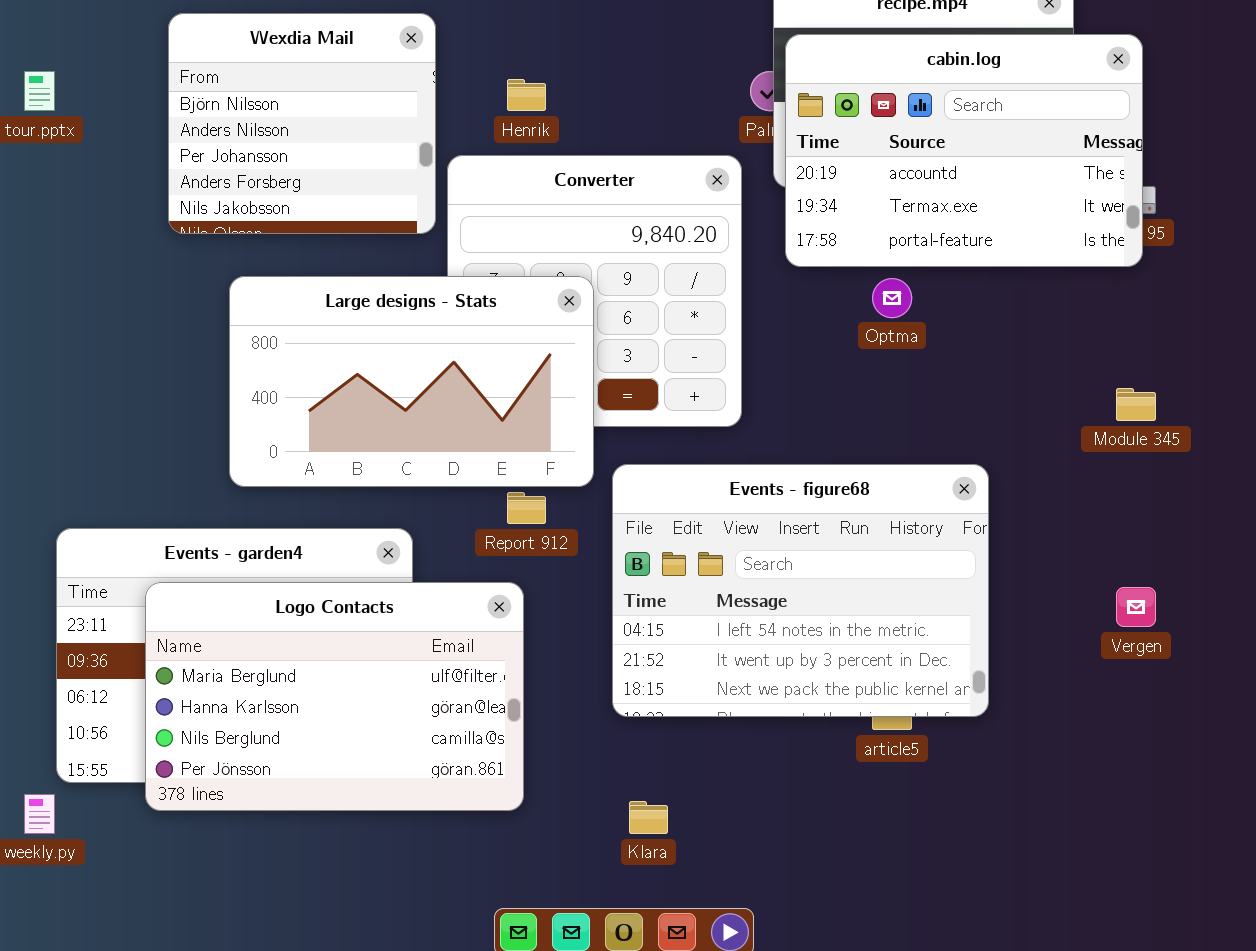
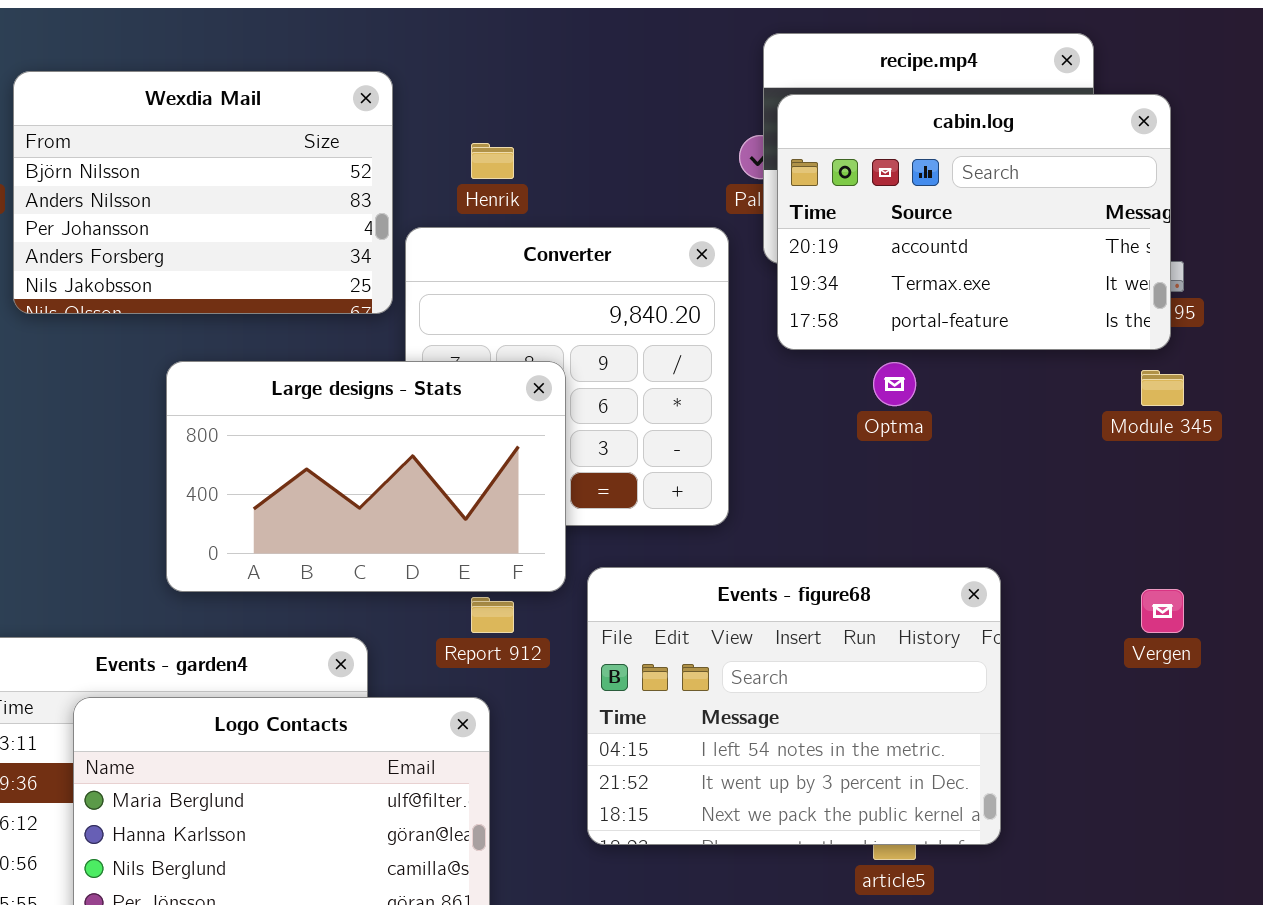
Wexdia Mail: [168,13,436,234] -> [13,71,393,314], resized
Module 345: [1116,388,1156,421] -> [1141,370,1184,406], moved
Vergen: [1116,587,1156,627] -> [1141,589,1184,633], moved

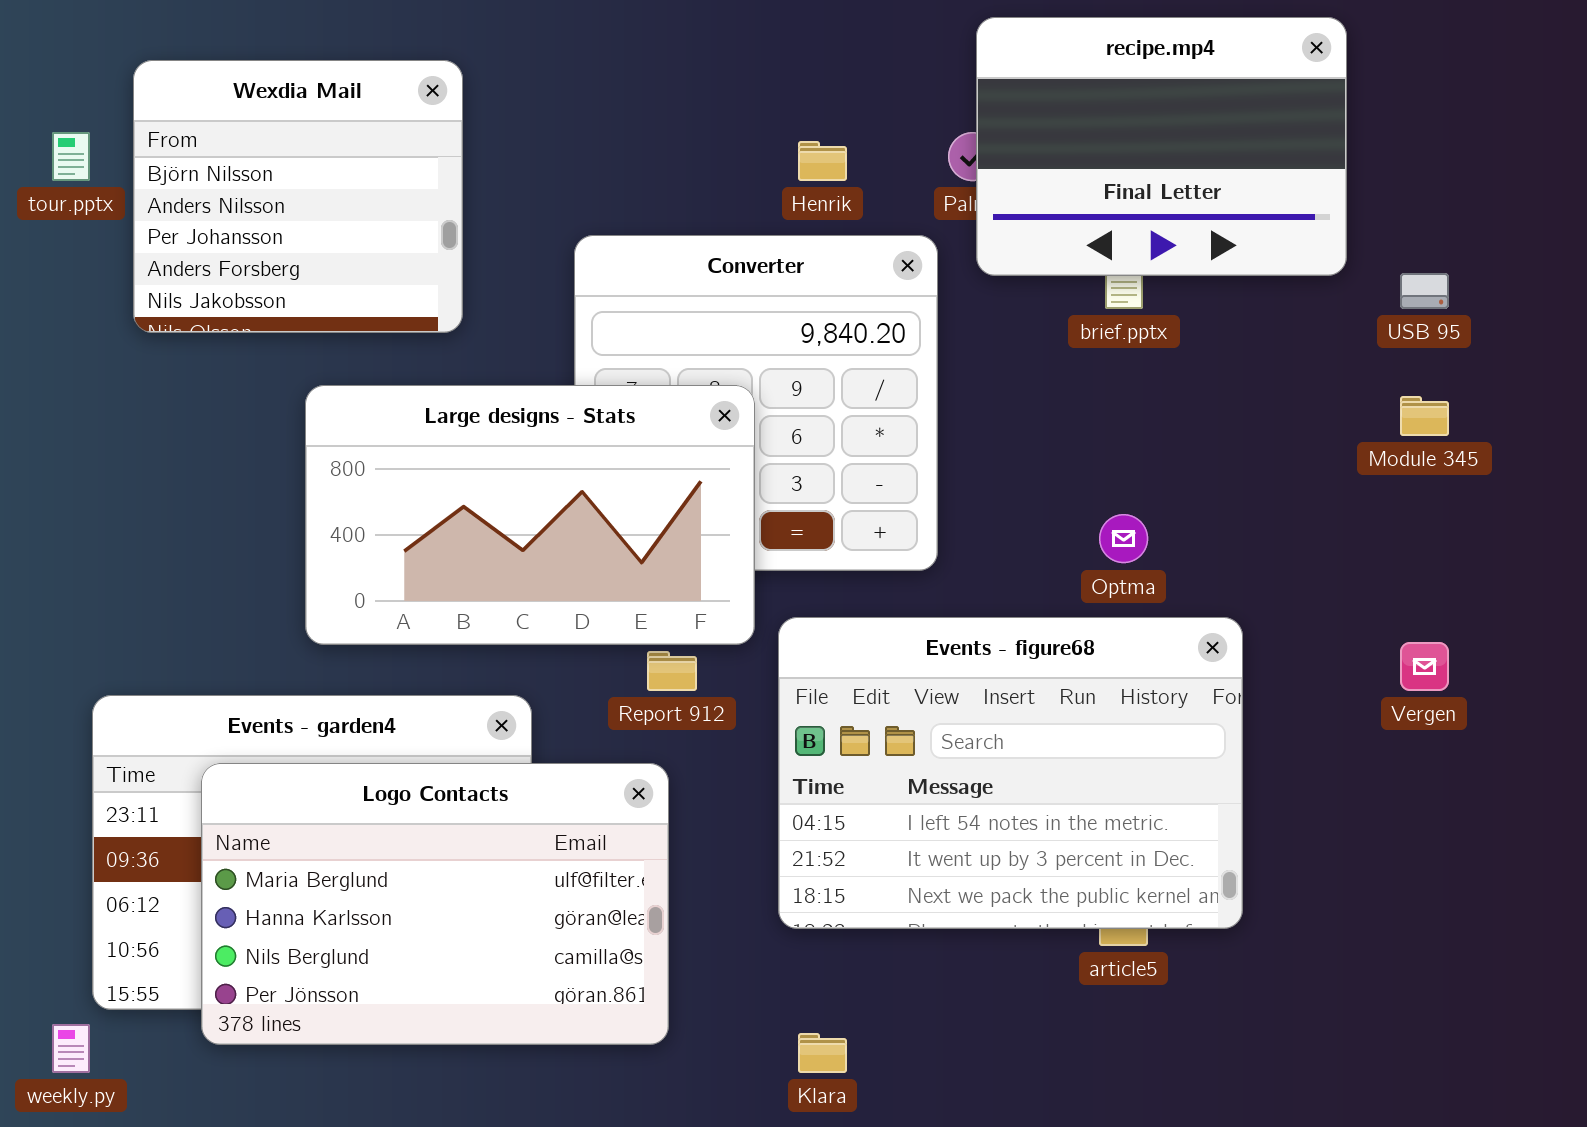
Wexdia Mail: [13,71,393,314] -> [133,60,463,333], resized
cabin.log: [777,94,1171,350] -> none, closed
Henrik: [471,143,514,179] -> [798,141,847,181], moved
Optma: [873,362,916,406] -> [1099,514,1148,563], moved

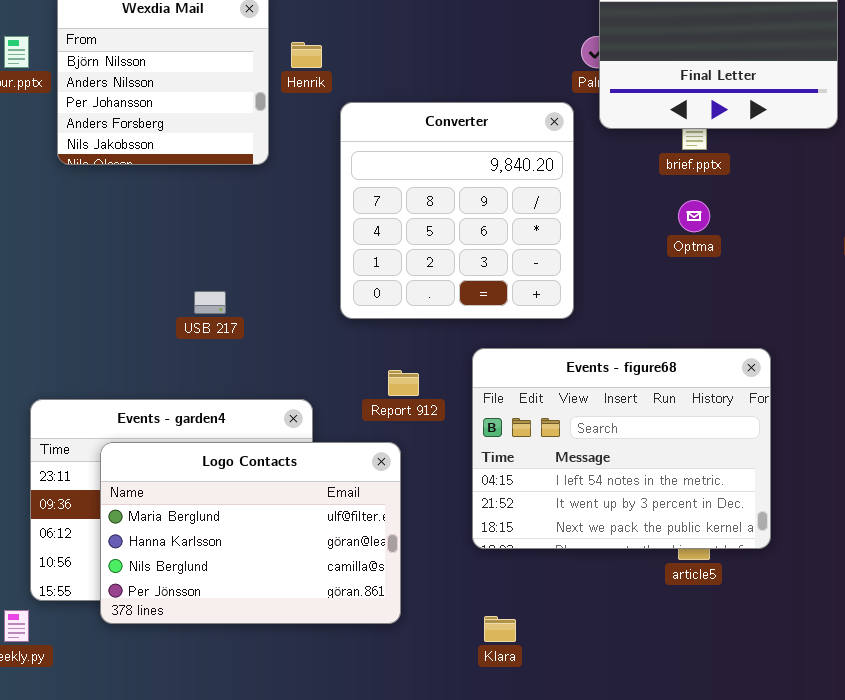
Henrik: [798,141,847,181] -> [291,42,322,68], moved
Large designs - Stats: [305,385,755,645] -> none, closed
Optma: [1099,514,1148,563] -> [678,200,710,232], moved

